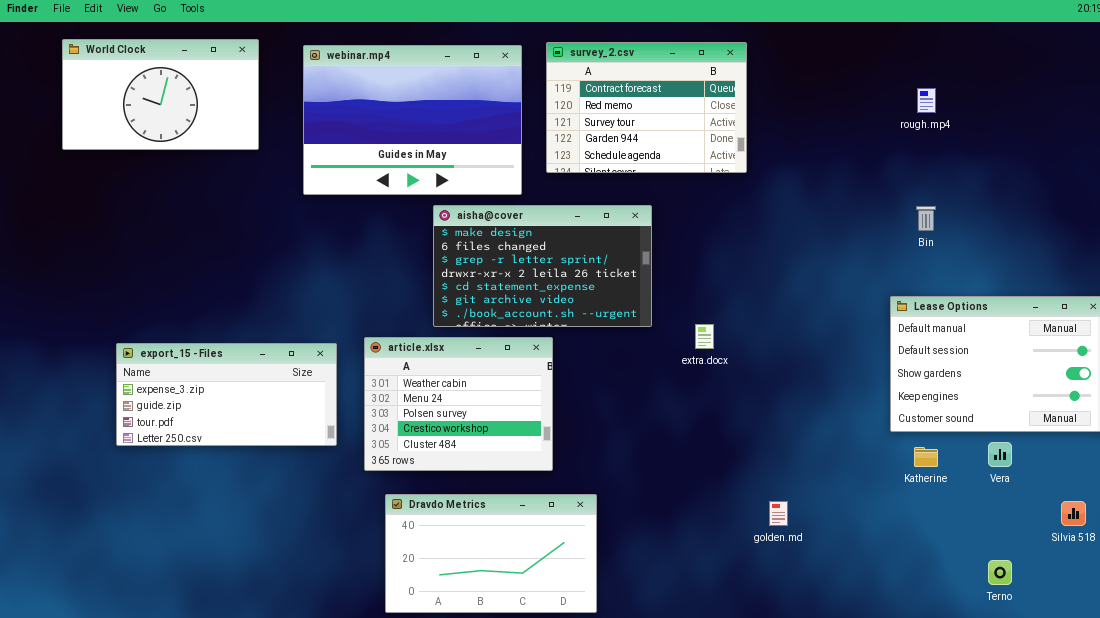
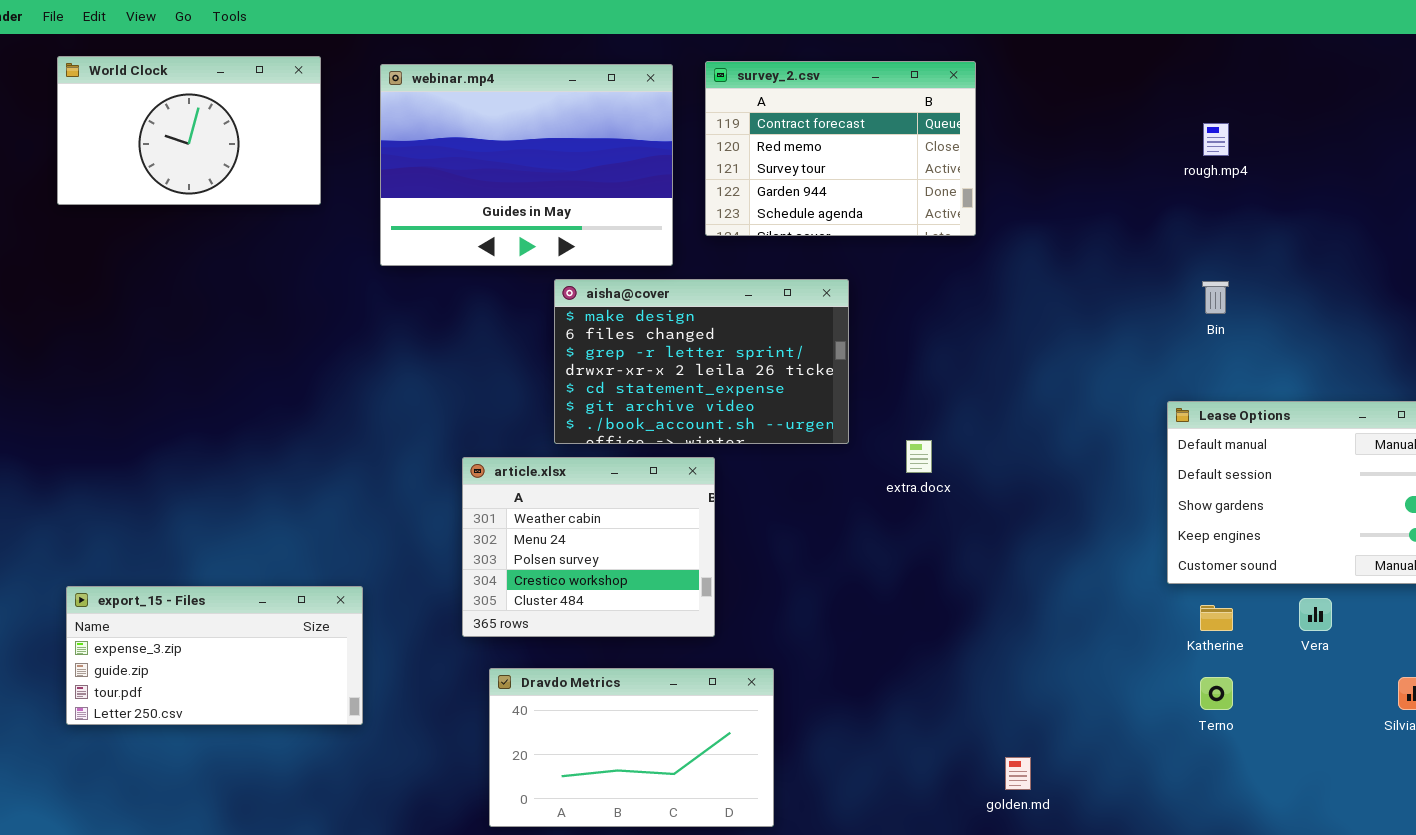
export_15 - Files: [116,343,337,446] -> [66,586,363,725], moved
golden.md: [769,501,788,526] -> [1005,757,1031,790], moved
Terno: [988,560,1012,585] -> [1200,677,1233,710], moved

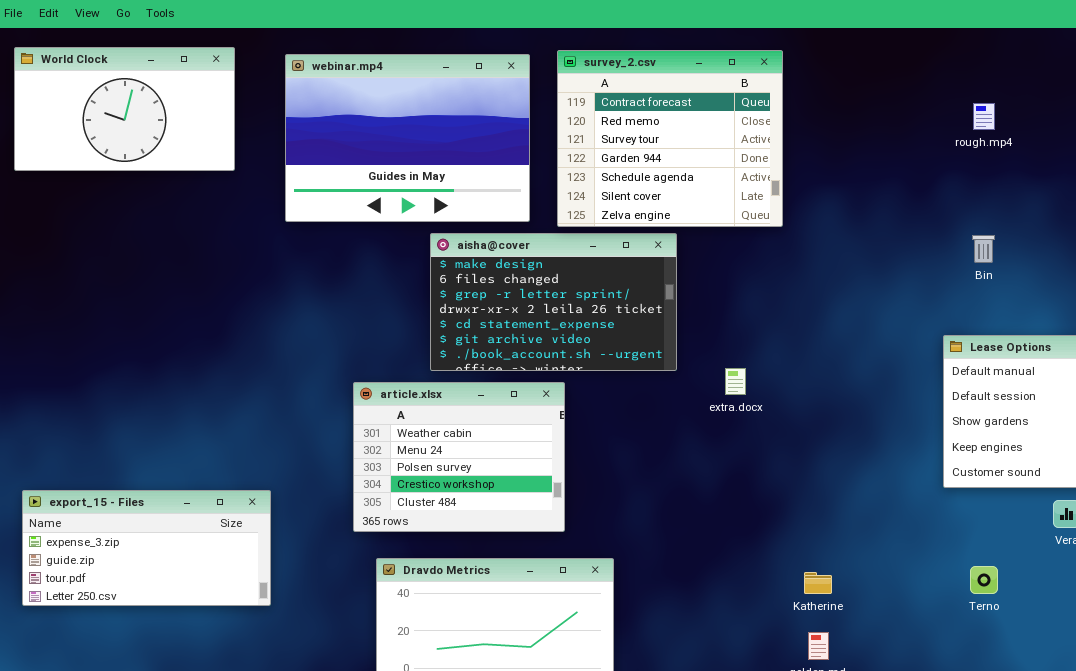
survey_2.csv: [705,61,976,236] -> [557,50,783,227], resized
Katherine: [1200,605,1233,631] -> [804,572,832,594], moved

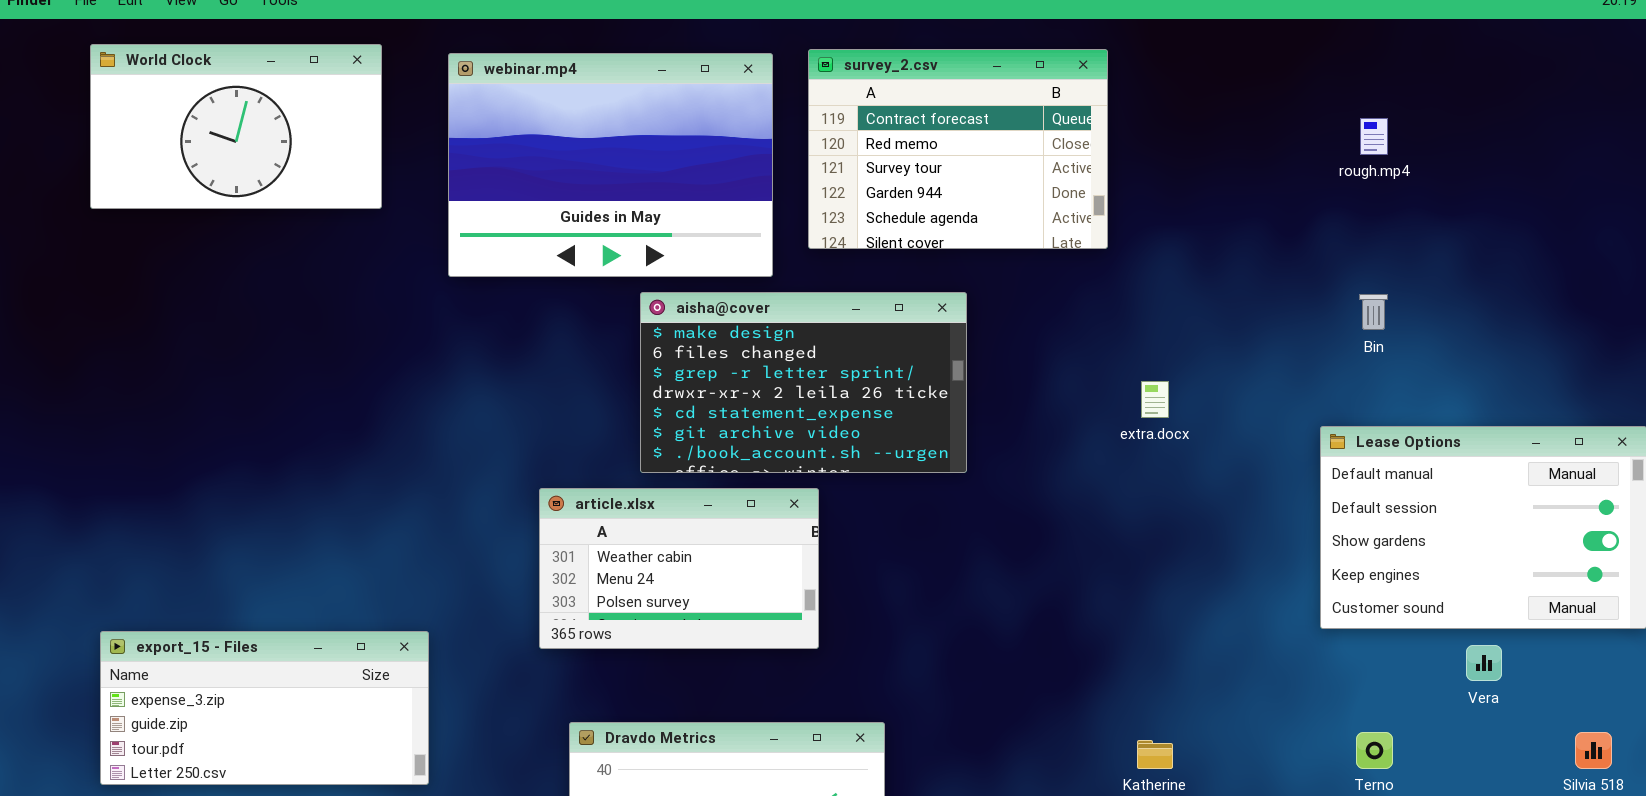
survey_2.csv: [557,50,783,227] -> [808,49,1108,249], resized
extra.docx: [725,368,746,395] -> [1141,381,1169,418], moved
article.xlsx: [353,382,565,532] -> [539,488,819,649], resized

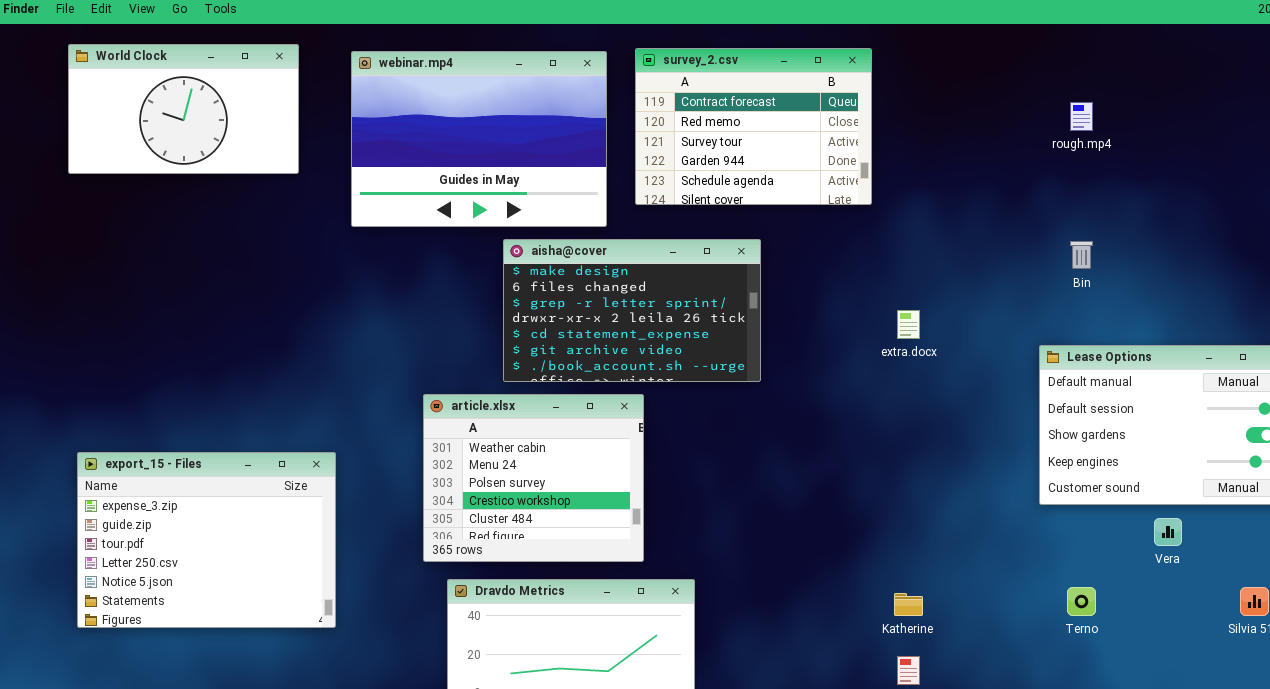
article.xlsx: [539,488,819,649] -> [423,394,644,562], resized
export_15 - Files: [100,631,429,785] -> [77,452,336,628], resized

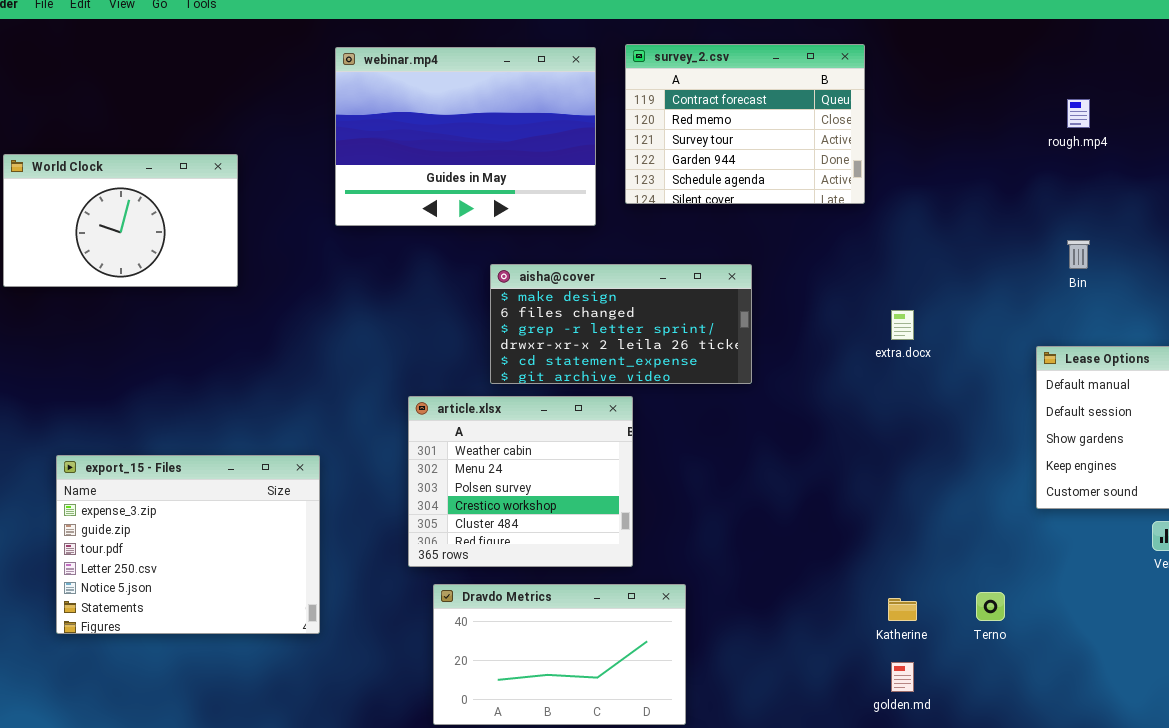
World Clock: [68,44,299,174] -> [3,154,238,287], moved
aisha@cover: [503,239,761,382] -> [490,264,752,384], resized
Terno: [1067,587,1096,616] -> [976,592,1005,621], moved

